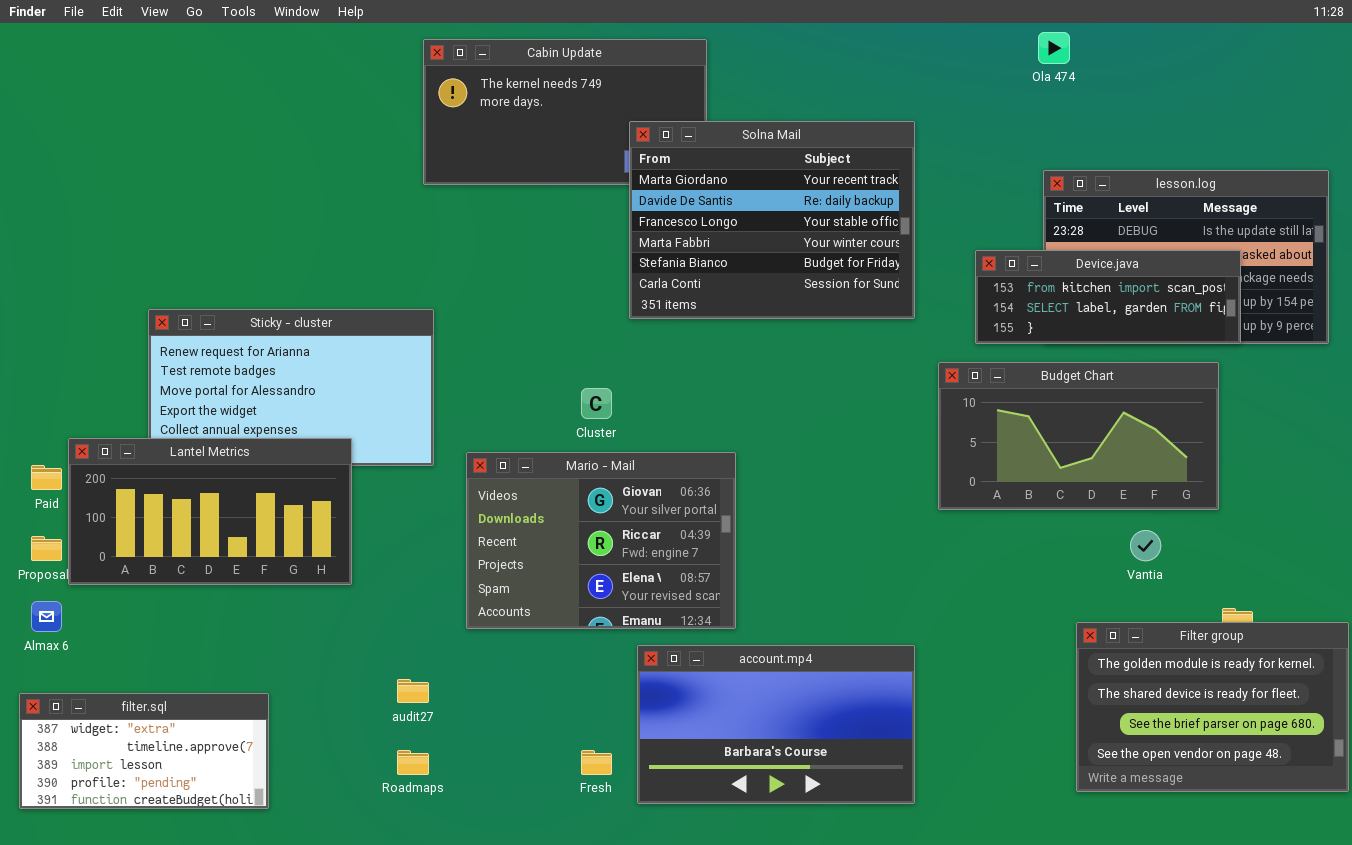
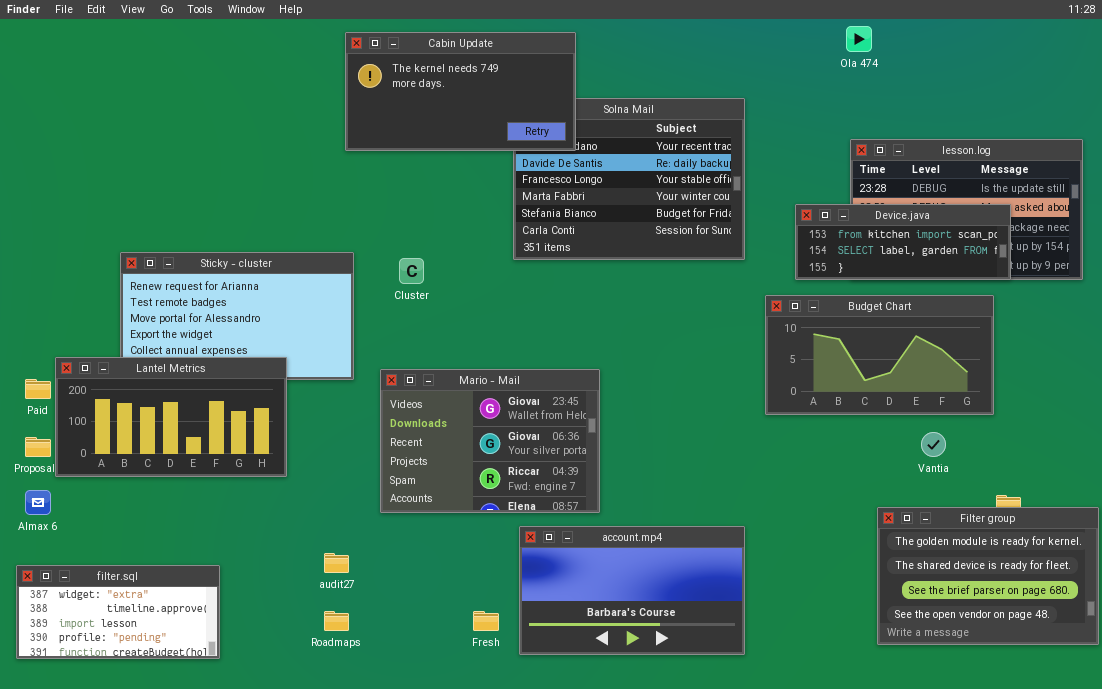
Cabin Update: [423,39,707,185] -> [345,32,576,151], raised
Cluster: [581,388,612,419] -> [399,258,424,284], moved
Mario - Mail: [466,452,736,629] -> [380,369,600,513], scrolled up 1 row

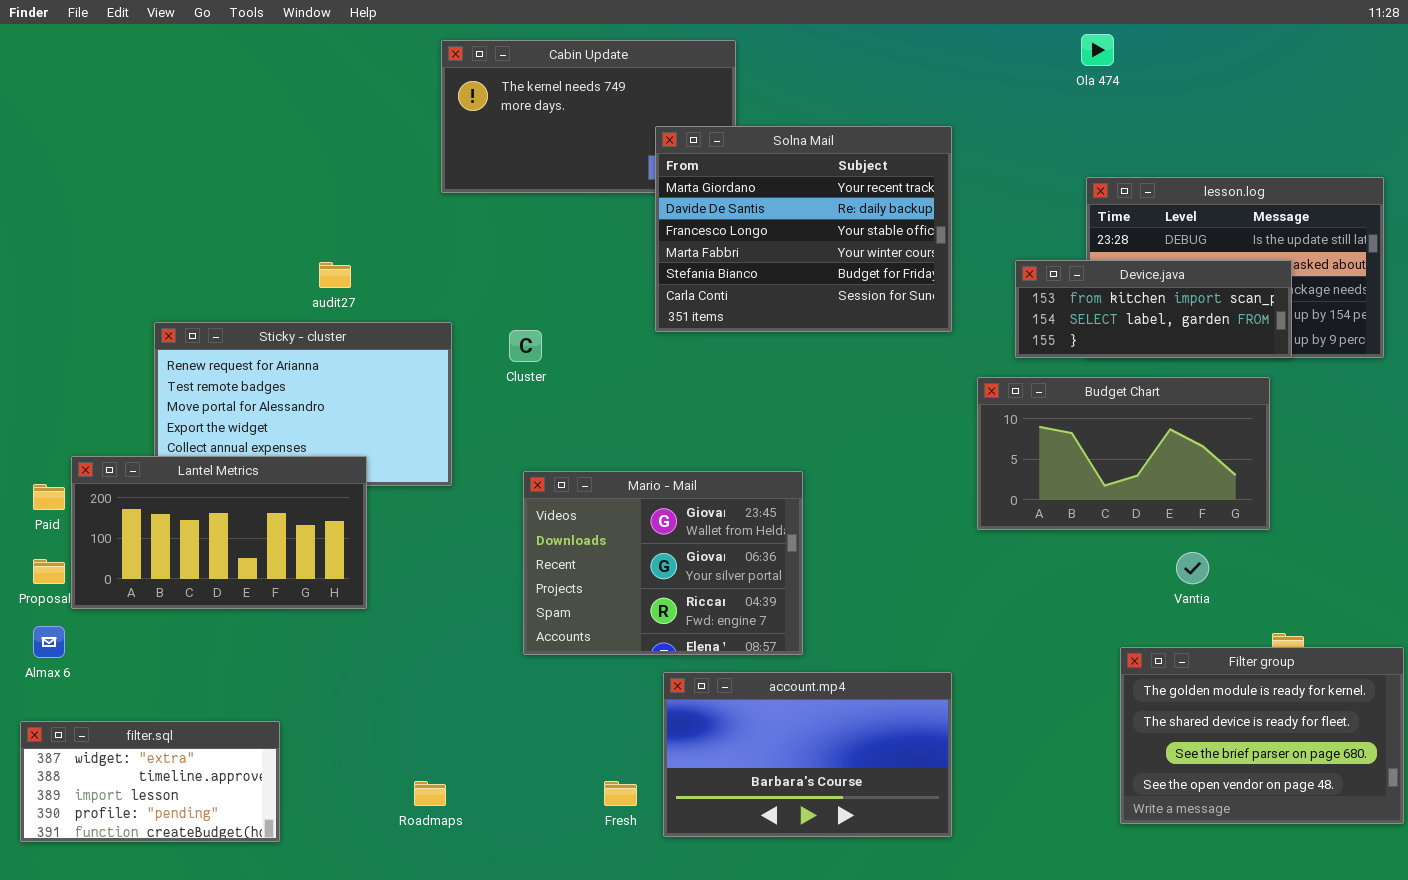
Solna Mail: [513,98,745,260] -> [655,126,952,332], raised
Mario - Mail: [380,369,600,513] -> [523,471,803,655], moved
audit27: [324,553,349,573] -> [319,262,351,288], moved

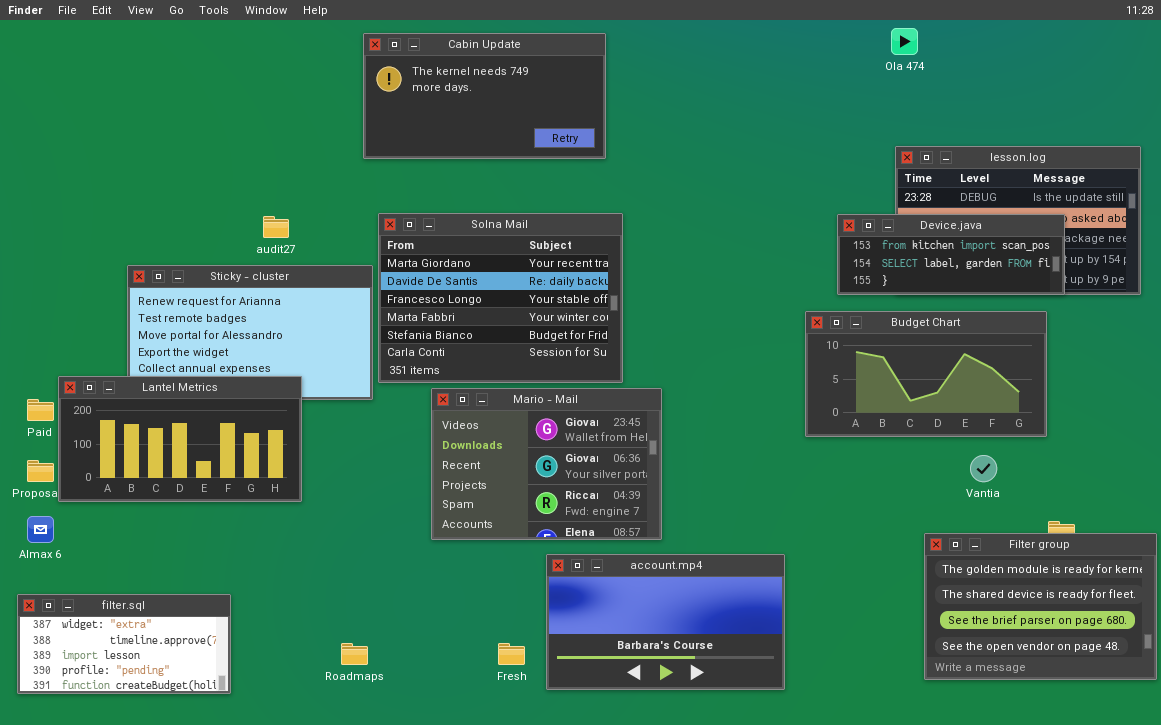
Solna Mail: [655,126,952,332] -> [378,213,623,383], moved

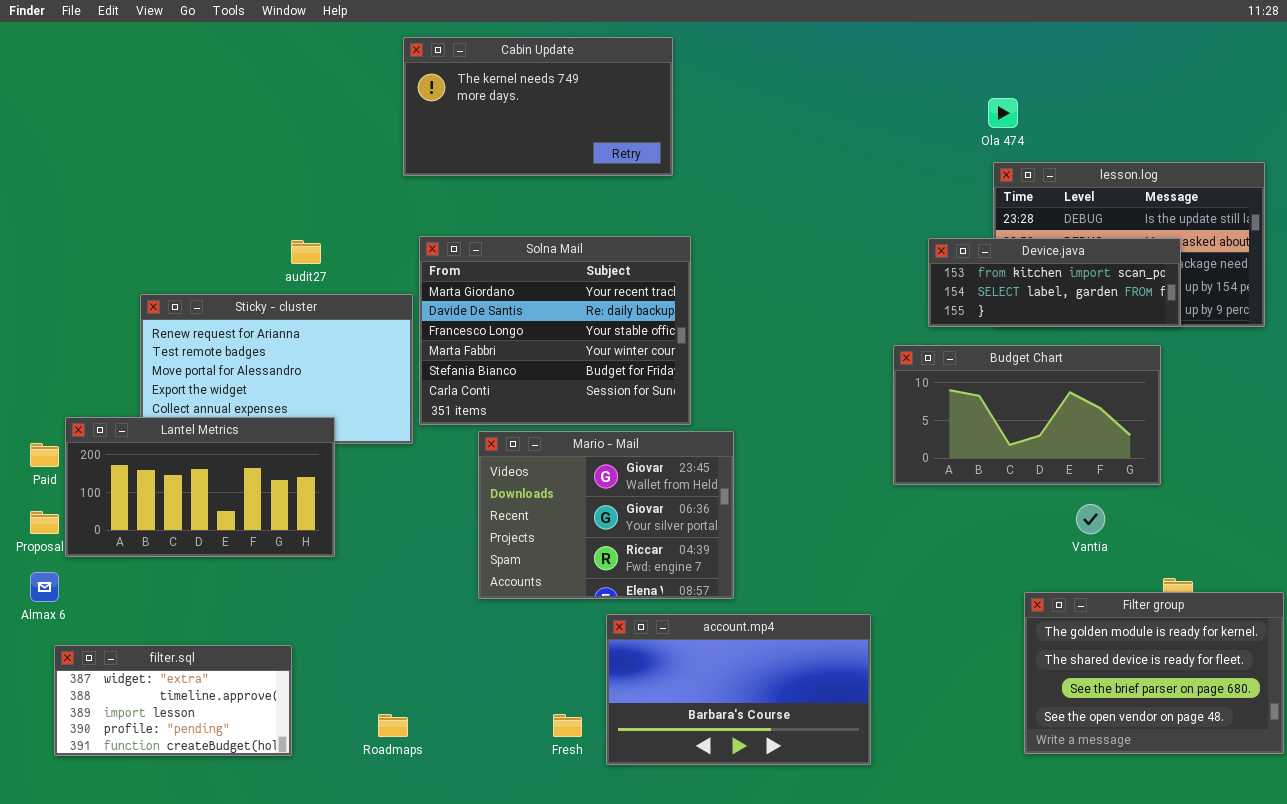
Ola 474: [891,28,918,55] -> [988,98,1018,128], moved
filter.sql: [17,594,231,694] -> [54,645,292,756], moved

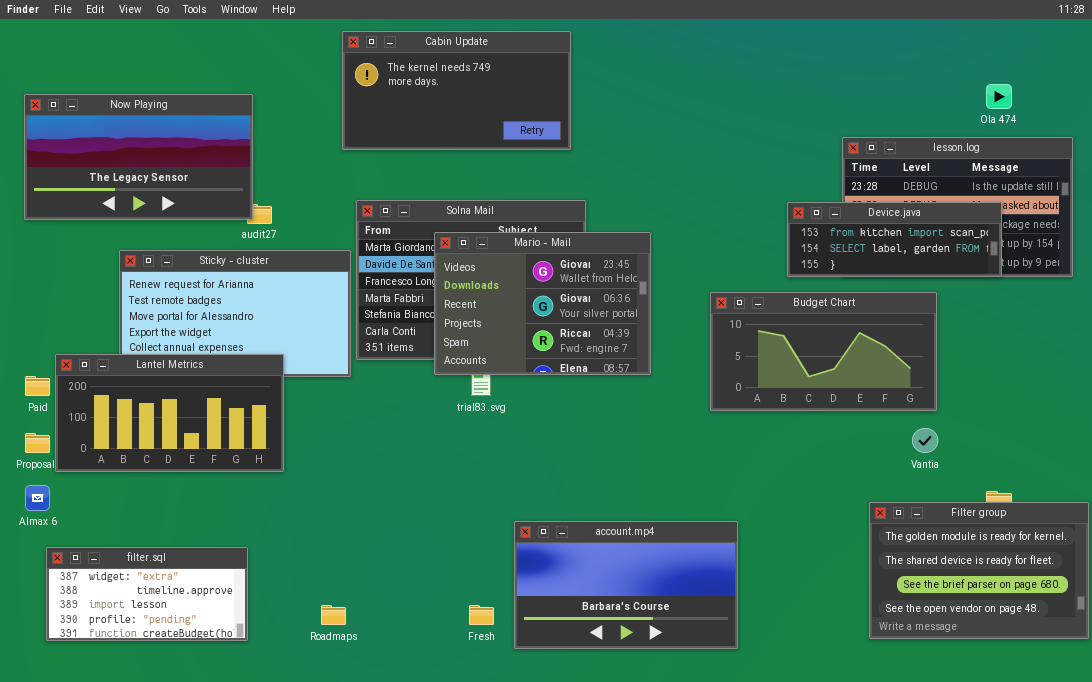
Ola 474: [988,98,1018,128] -> [986,84,1012,109], moved
Now Playing: none -> [24,94,253,220], opened
Budget Chart: [893,345,1161,485] -> [710,292,937,411], moved
Mario - Mail: [478,431,734,599] -> [434,232,651,375], moved

